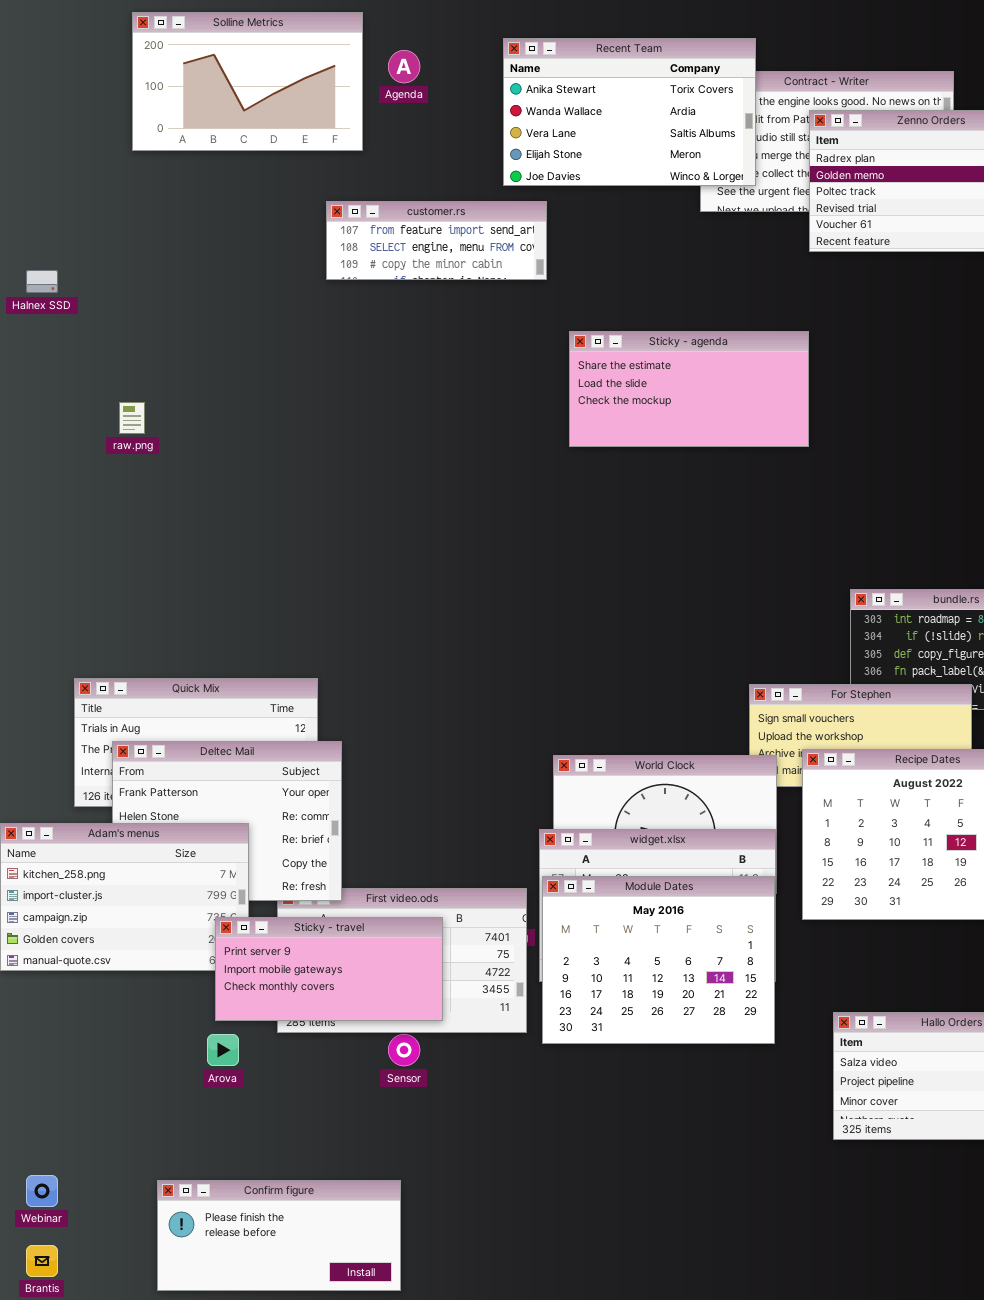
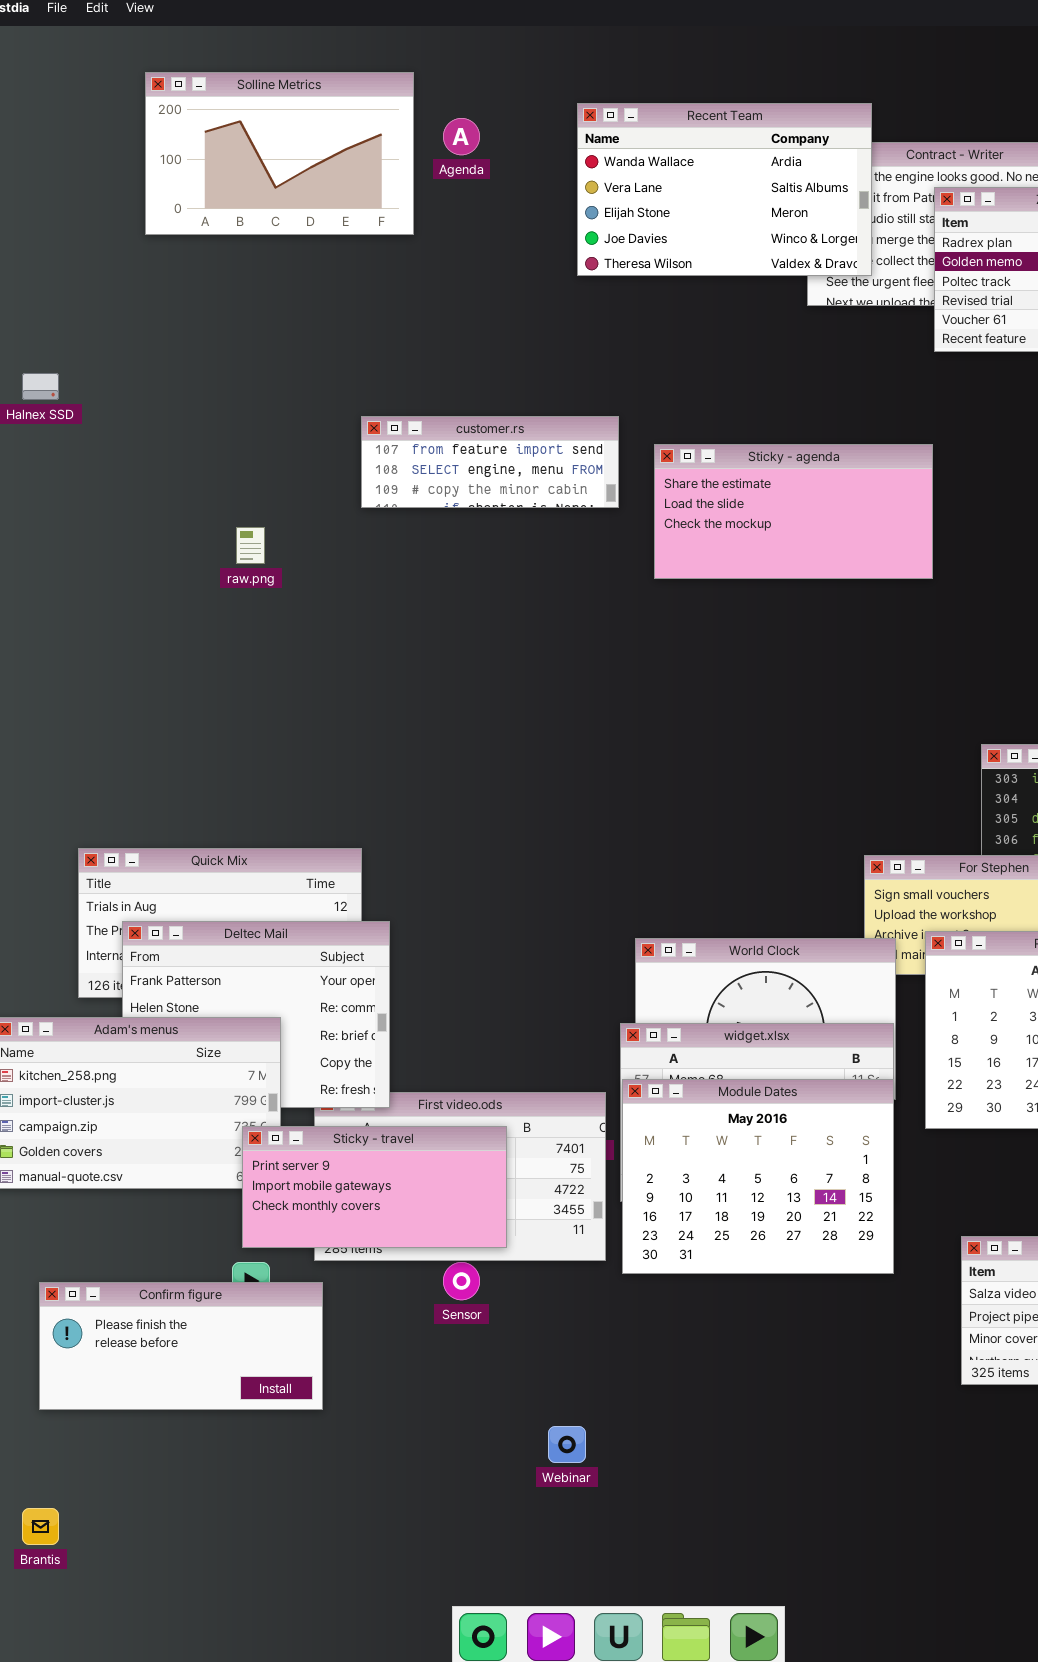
Recent Team: [503,38,756,186] -> [577,103,872,276], scrolled down 1 row
customer.rs: [326,201,547,280] -> [361,416,619,508], moved
raw.png: [119,402,145,434] -> [236,527,265,564], moved
Webinar: [26,1175,58,1207] -> [548,1426,586,1463], moved
Confirm figure: [157,1180,401,1291] -> [39,1282,323,1410], moved

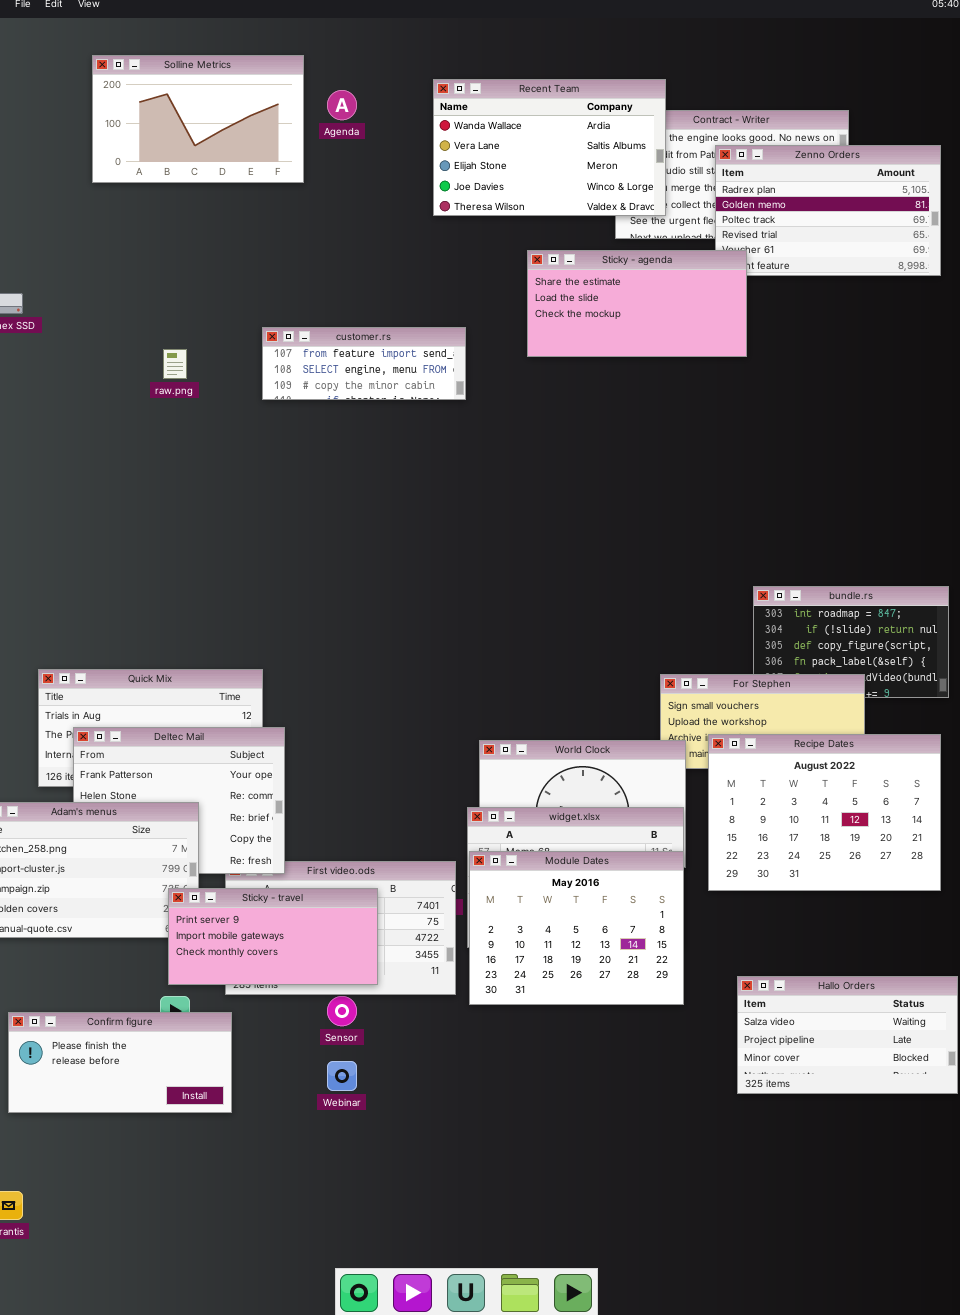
Sticky - agenda: [654,444,933,579] -> [527,250,747,357], moved
raw.png: [236,527,265,564] -> [163,349,187,379], moved
Webinar: [548,1426,586,1463] -> [327,1061,357,1091], moved

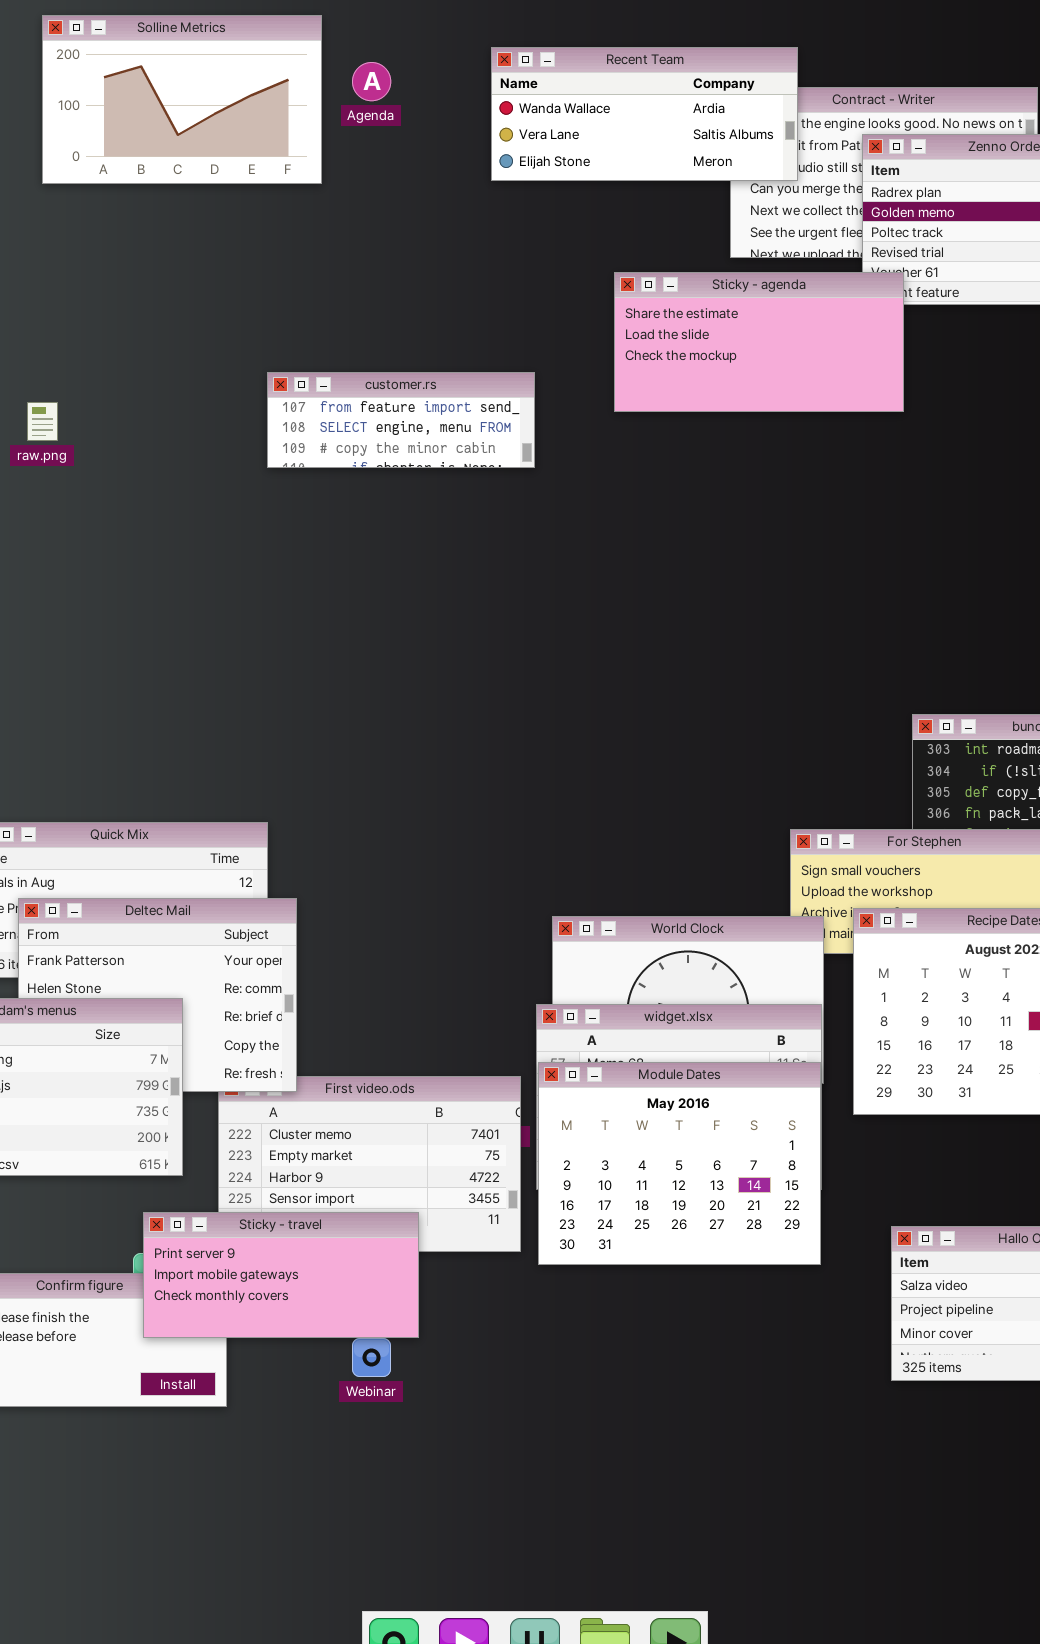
Recent Team: [433,79,666,216] -> [491,47,798,181], resized
raw.png: [163,349,187,379] -> [27,402,58,441], moved
Sticky - travel: [168,888,378,985] -> [143,1212,419,1338], moved

